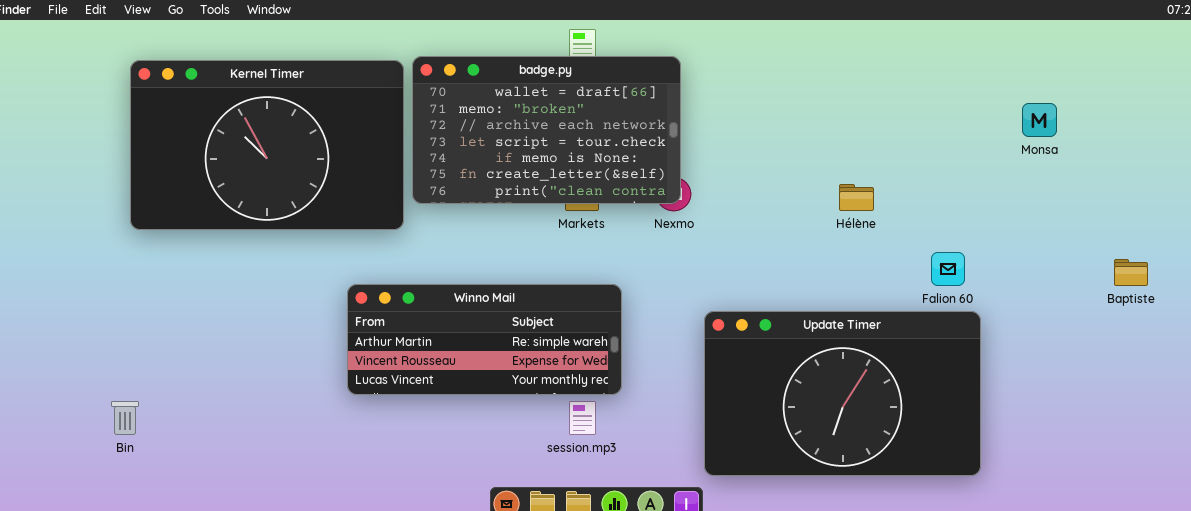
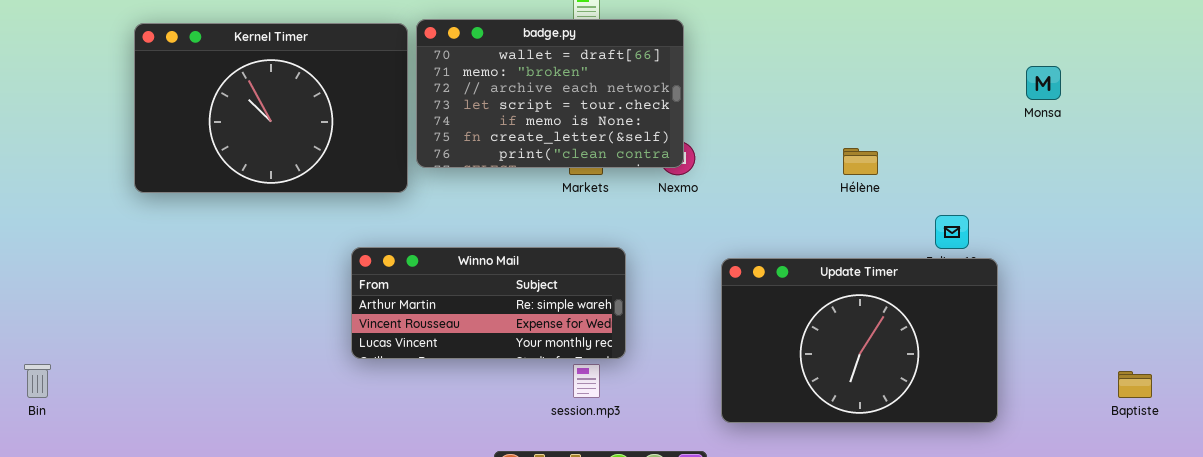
Baptiste: [1114,259,1148,286] -> [1118,371,1152,398], moved
Update Timer: [704,311,981,476] -> [721,258,998,423], moved
Bin: [111,401,139,435] -> [24,364,51,398], moved

